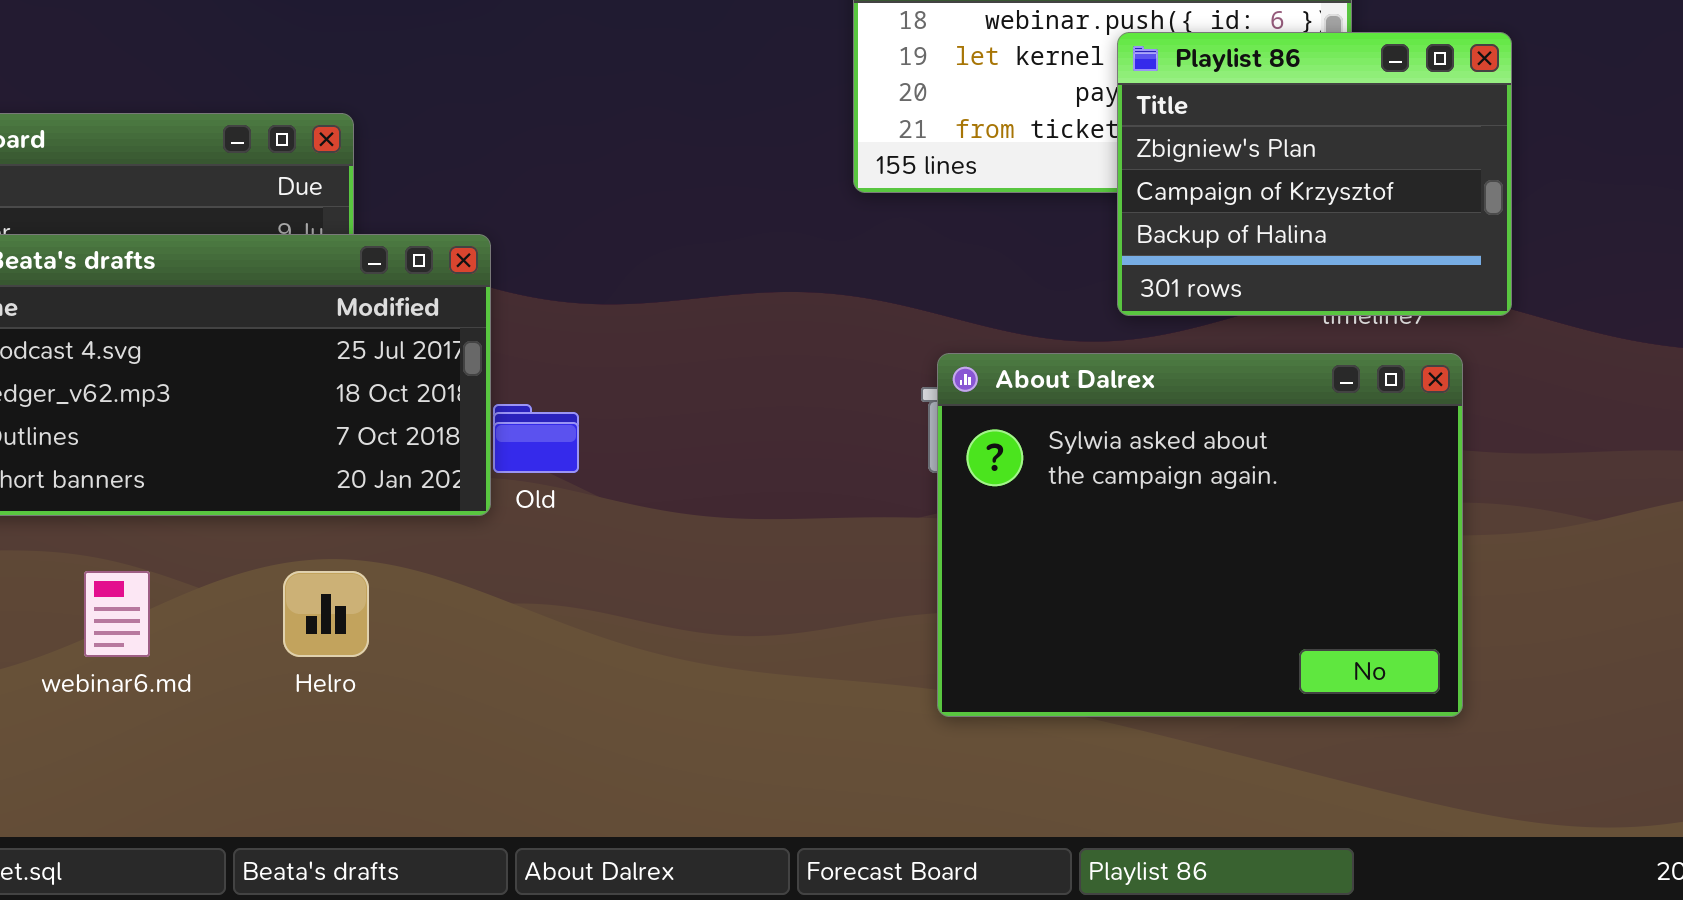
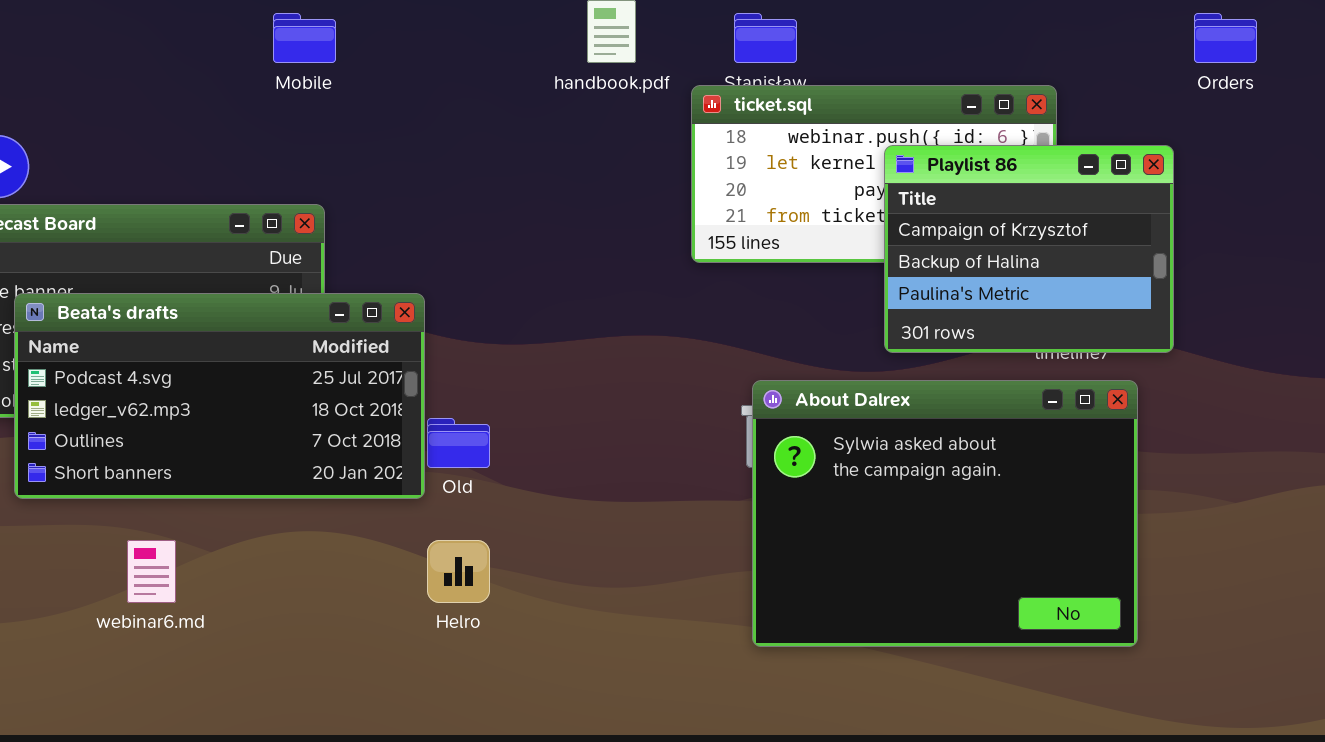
Playlist 86: [1117,32,1512,316] -> [884,145,1174,353], scrolled down 1 row
Helro: [283,571,369,657] -> [427,540,490,603], moved

